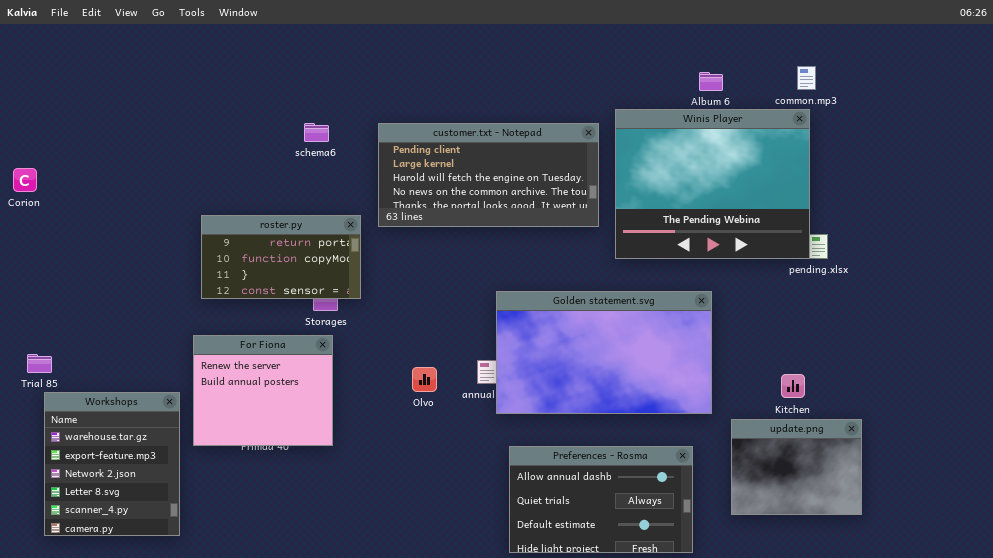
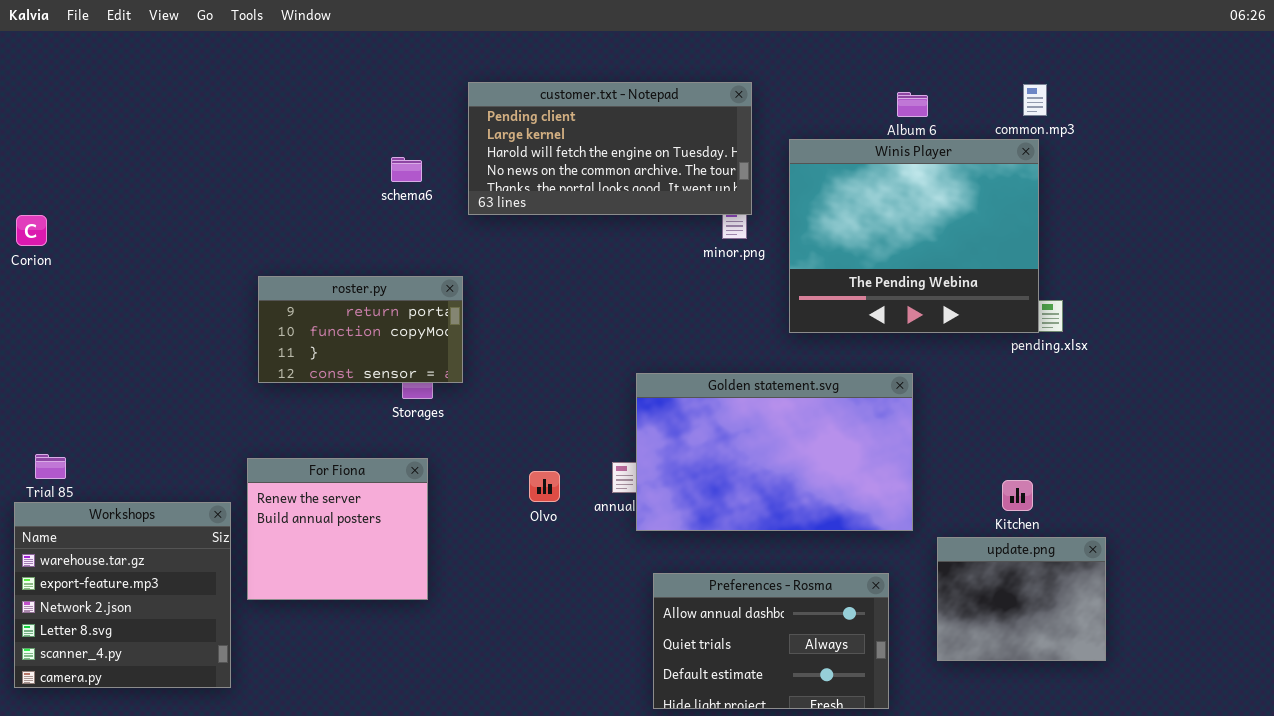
customer.txt - Notepad: [378,123,599,227] -> [468,82,752,215], moved
For Fiona: [193,335,333,446] -> [247,458,428,600], moved
Workshops: [44,392,180,536] -> [14,502,231,688], resized

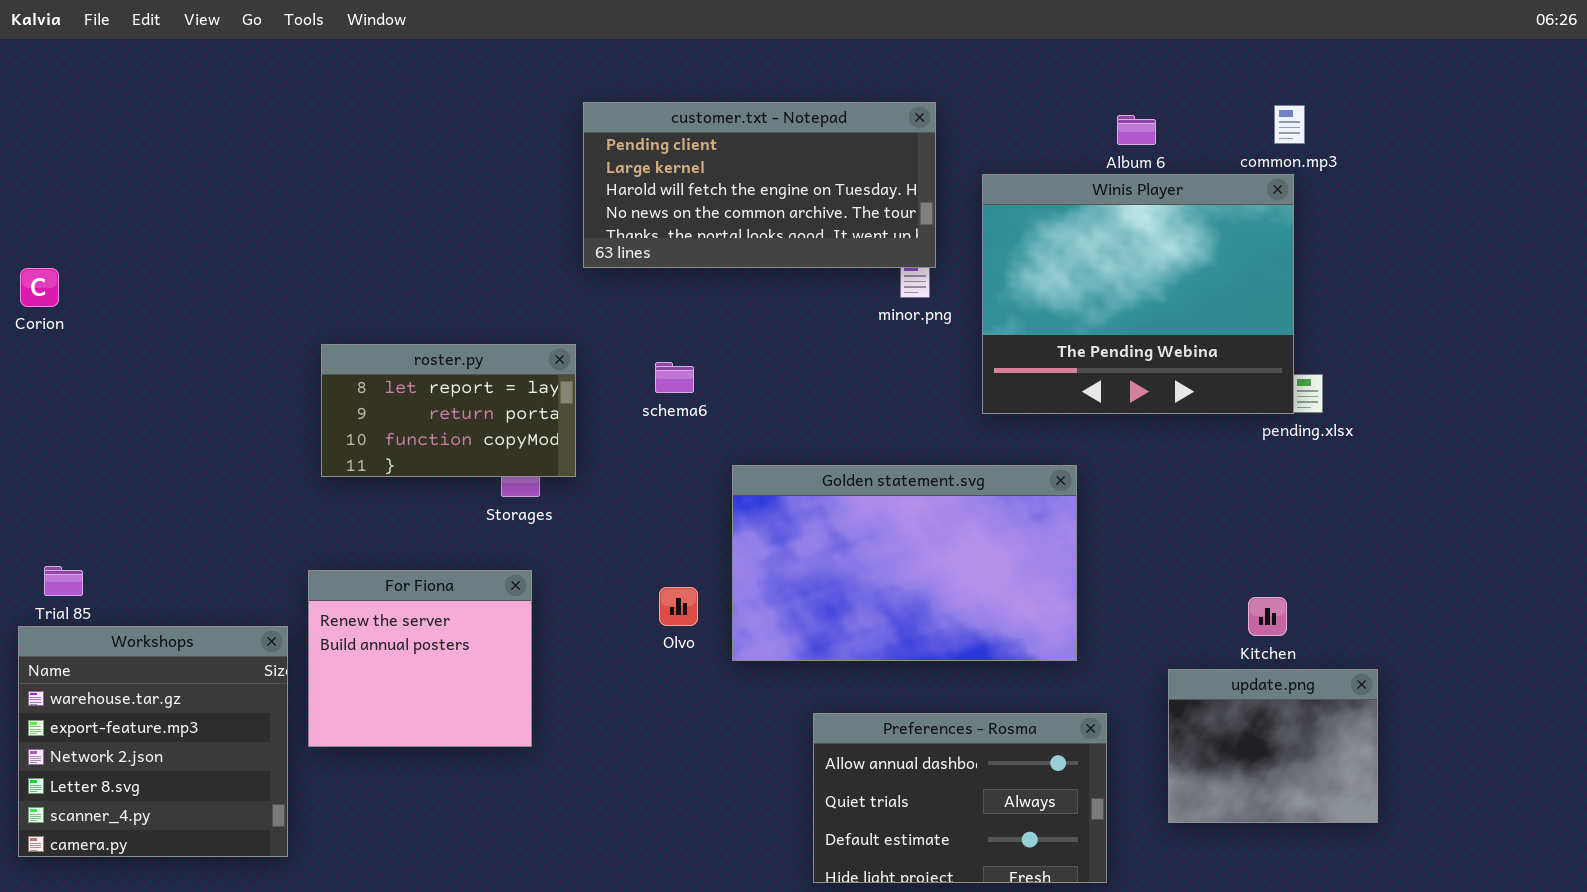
schema6: [391,157,422,182] -> [655,362,694,393], moved
roster.py: [258,276,463,383] -> [321,344,576,477], scrolled up 1 row
Golden statement.svg: [636,373,913,531] -> [732,465,1077,661], moved

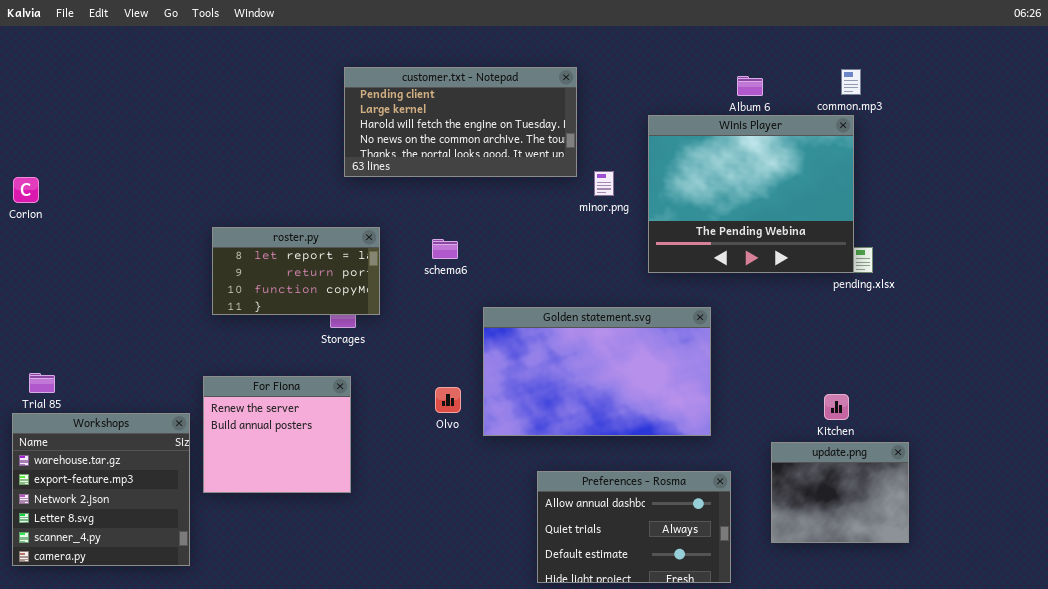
customer.txt - Notepad: [583,102,936,268] -> [344,67,577,177], moved

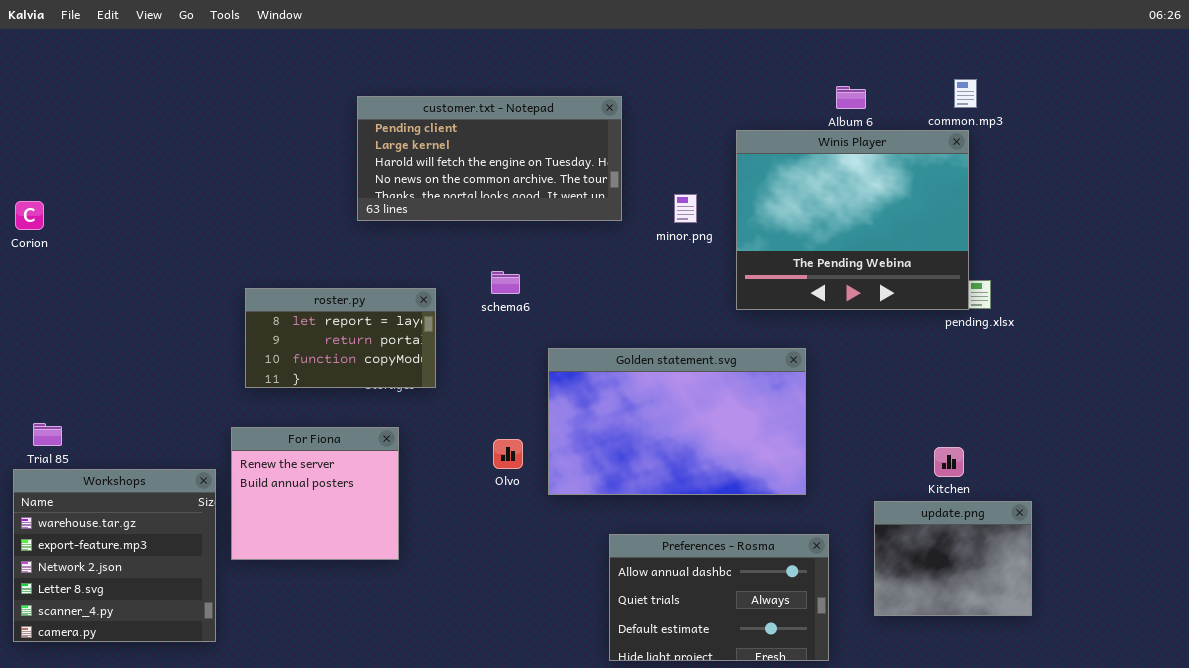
customer.txt - Notepad: [344,67,577,177] -> [357,96,622,221], moved
roster.py: [212,227,380,315] -> [245,288,436,388], moved

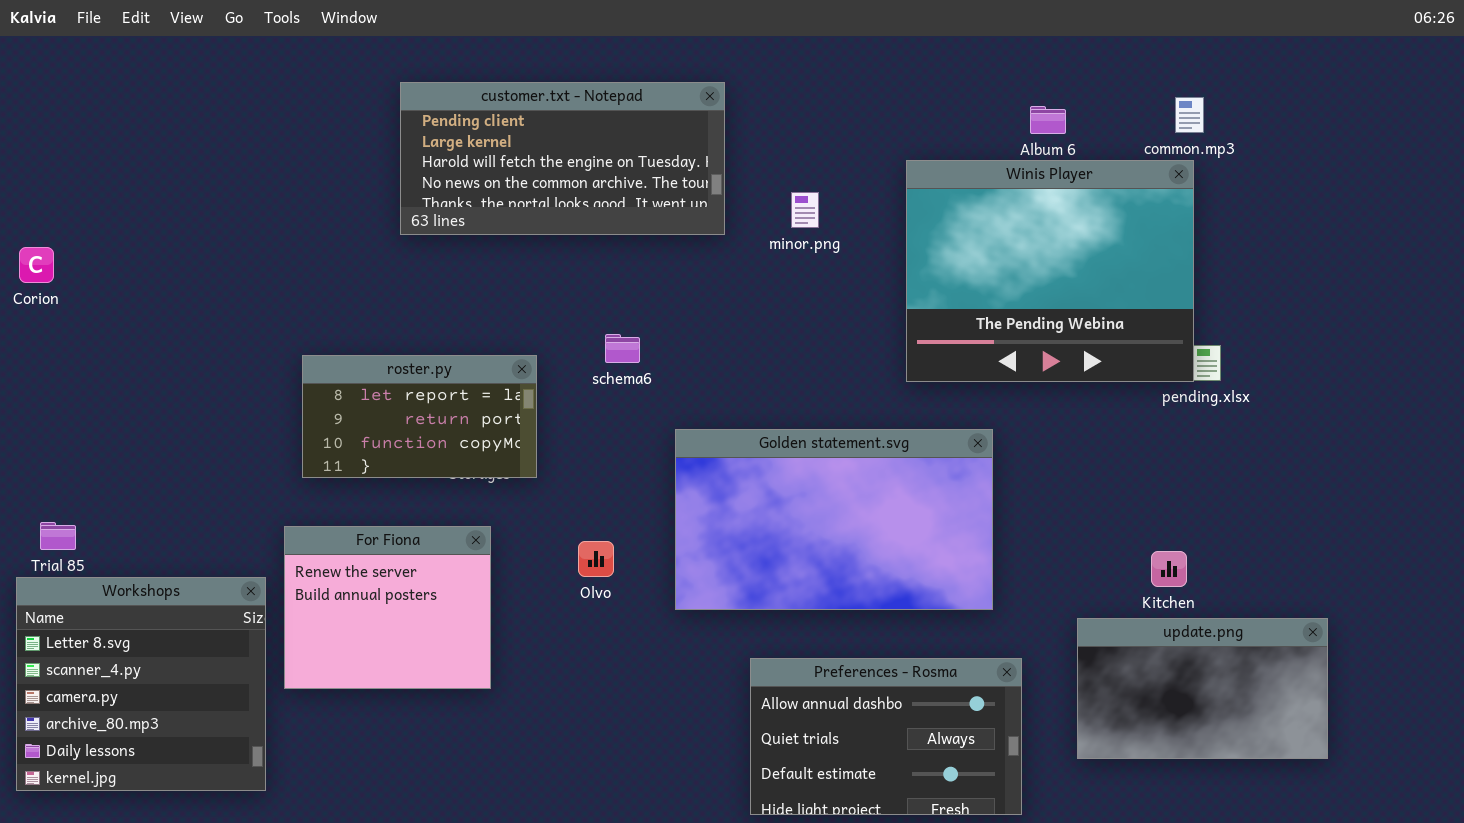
customer.txt - Notepad: [357,96,622,221] -> [400,82,725,235], moved
minor.png: [674,194,697,223] -> [791,192,819,228], moved
Olvo: [493,439,523,469] -> [578,541,614,577], moved
Workshops: [13,469,216,642] -> [16,577,266,791], scrolled down 3 rows
update.png: [874,501,1032,616] -> [1077,618,1328,759], resized

